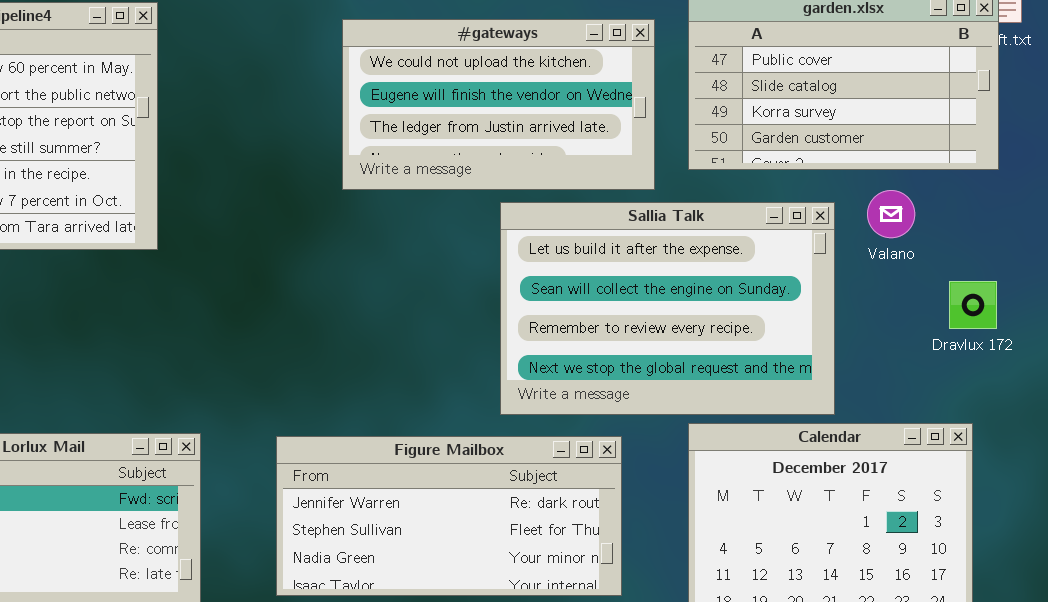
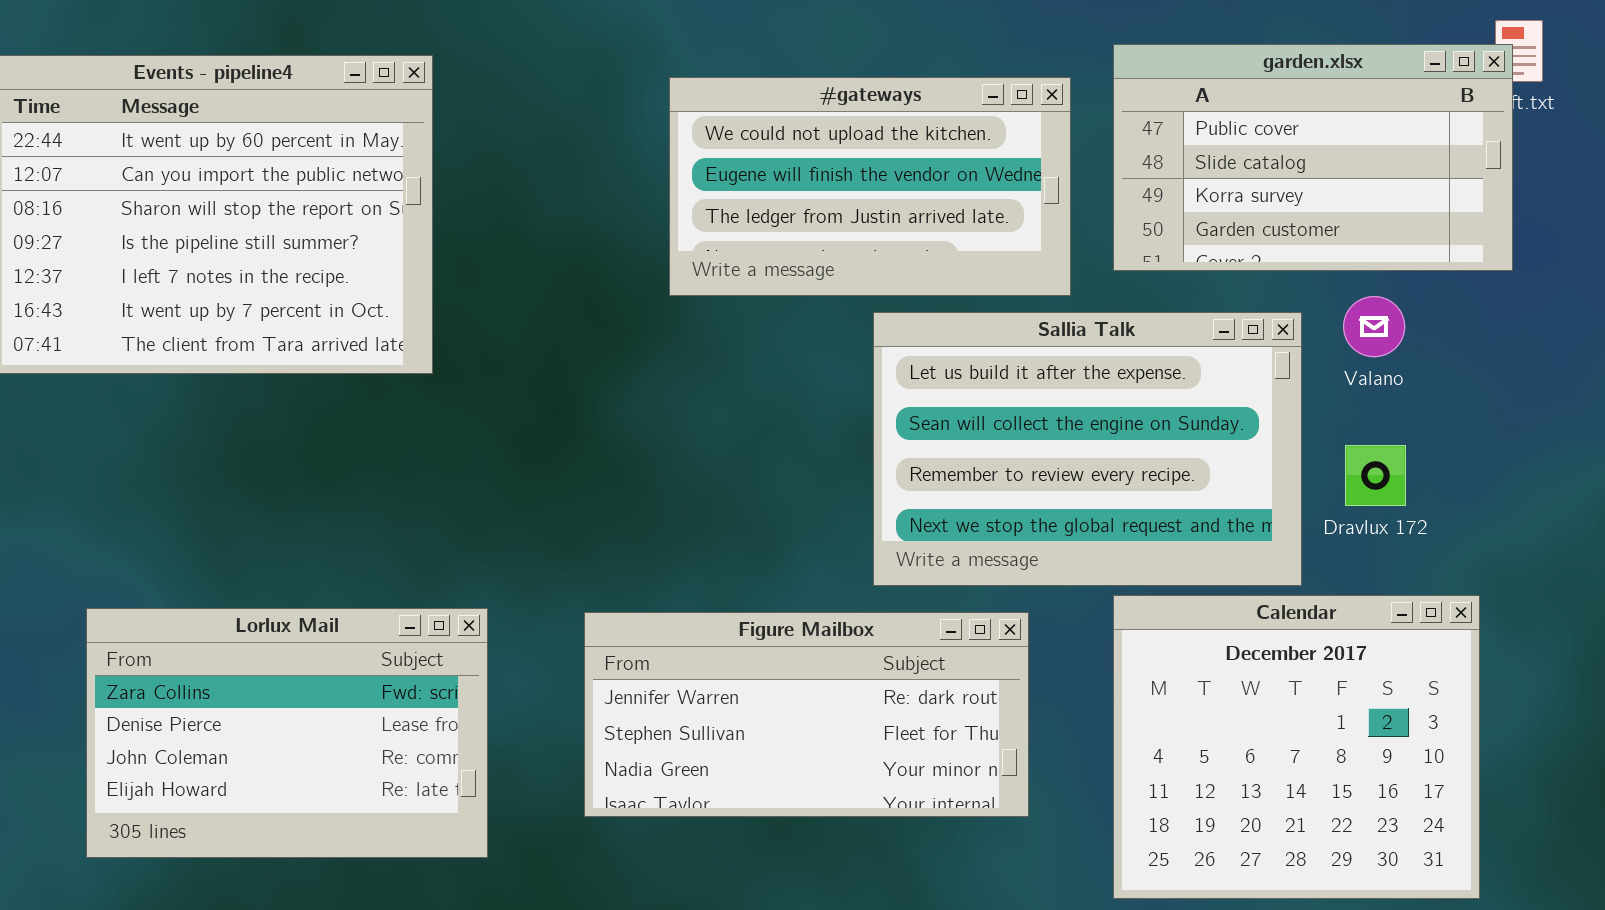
Dravlux 172: [949,281,997,329] -> [1345,445,1406,506], moved

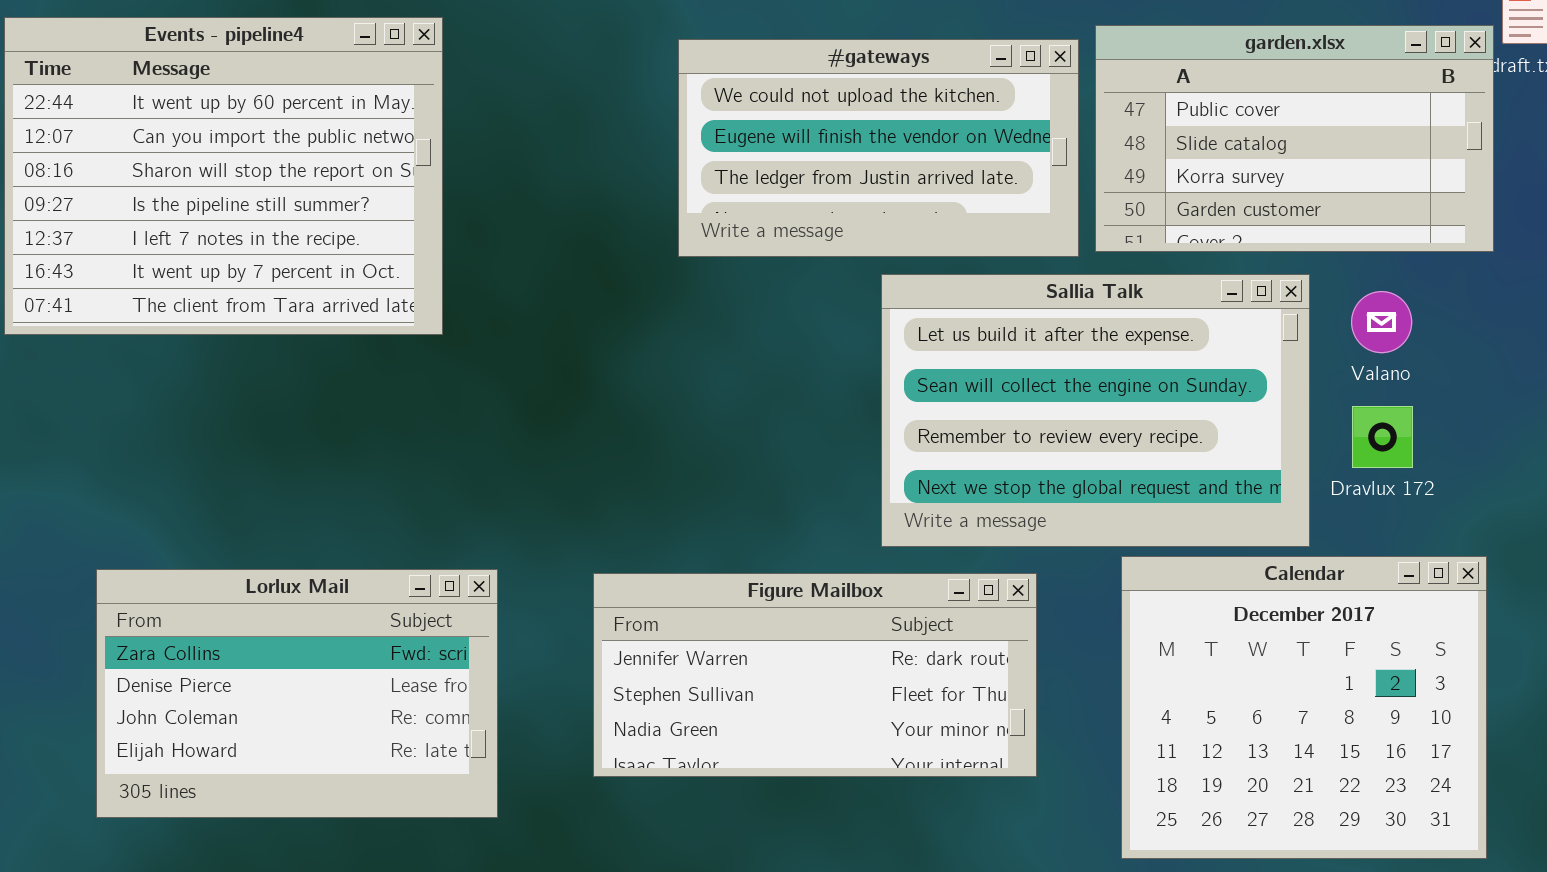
garden.xlsx: [1113,44,1513,271] -> [1095,25,1494,252], moved
Valano: [1343,296,1405,357] -> [1351,291,1412,353], moved

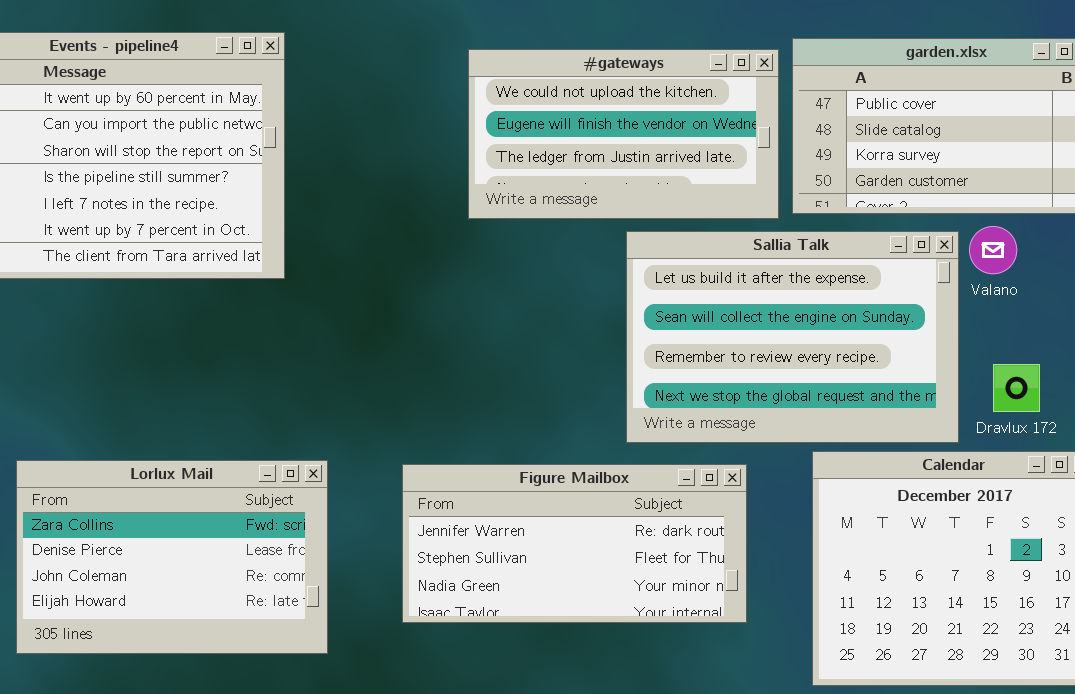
Valano: [1351,291,1412,353] -> [969,226,1017,274], moved
Dravlux 172: [1352,406,1413,468] -> [993,364,1040,412], moved

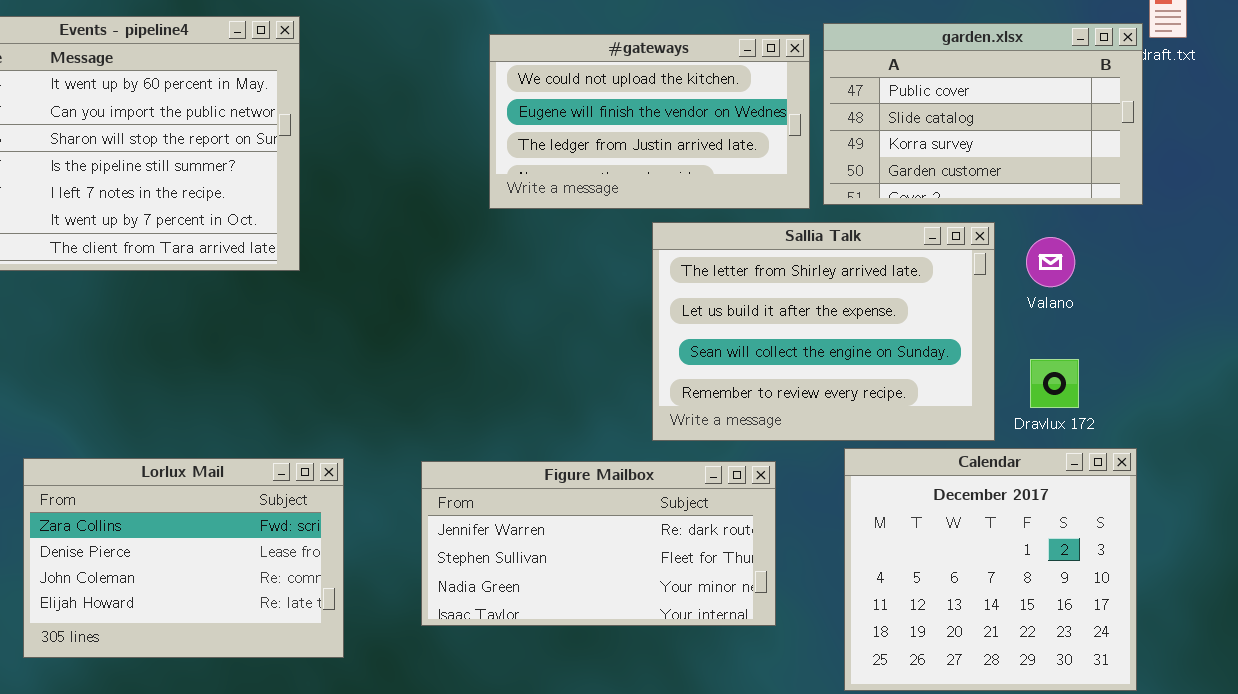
Valano: [969,226,1017,274] -> [1026,237,1075,287], moved
Sallia Talk: [626,231,959,443] -> [652,222,995,441], scrolled up 1 row

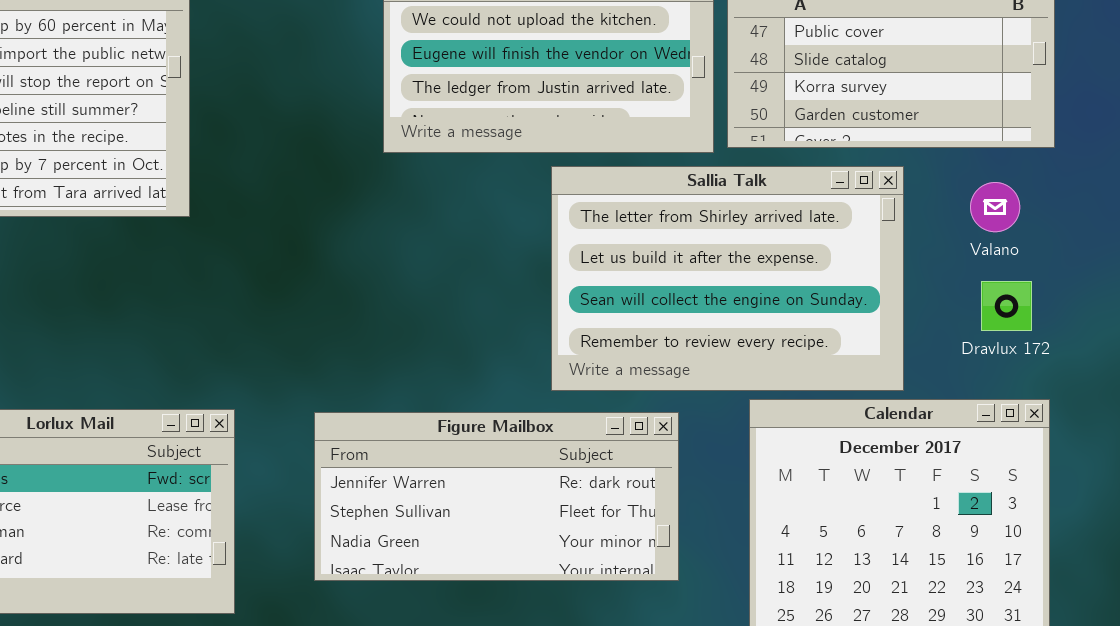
Valano: [1026,237,1075,287] -> [970,182,1020,232], moved
Dravlux 172: [1030,359,1079,408] -> [981,281,1032,331], moved

